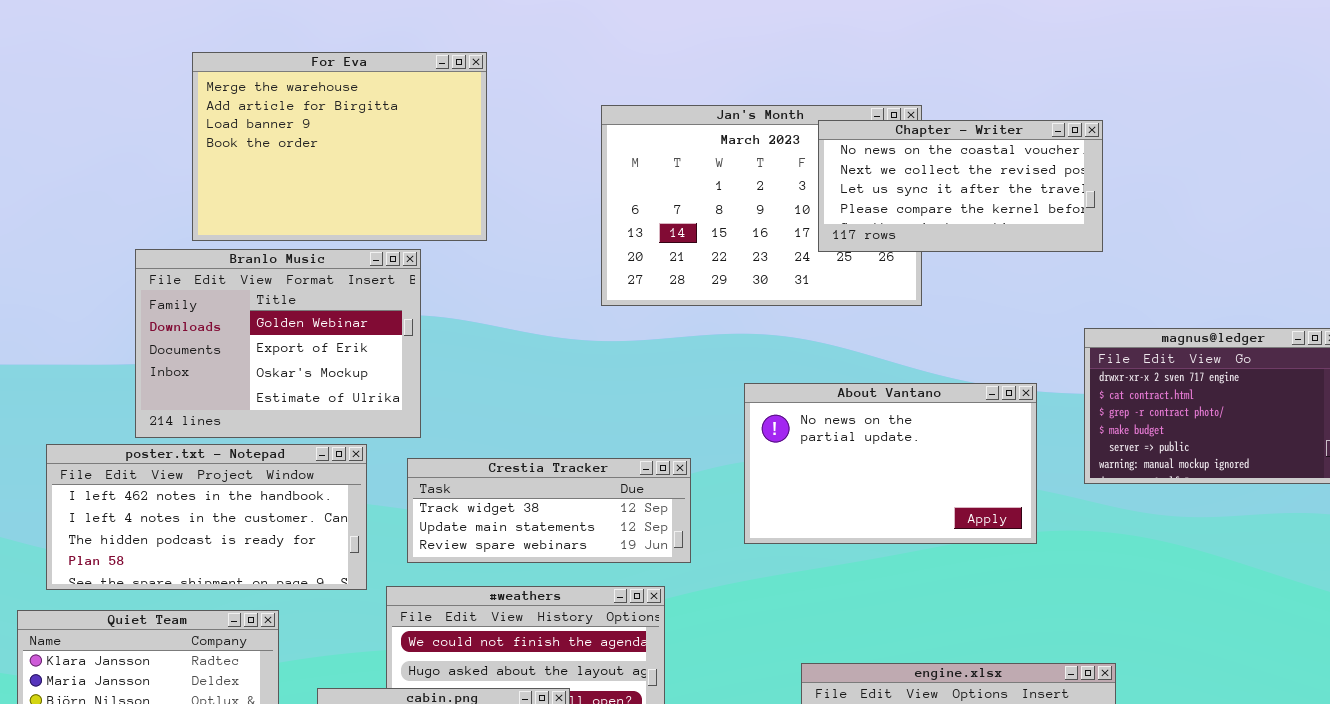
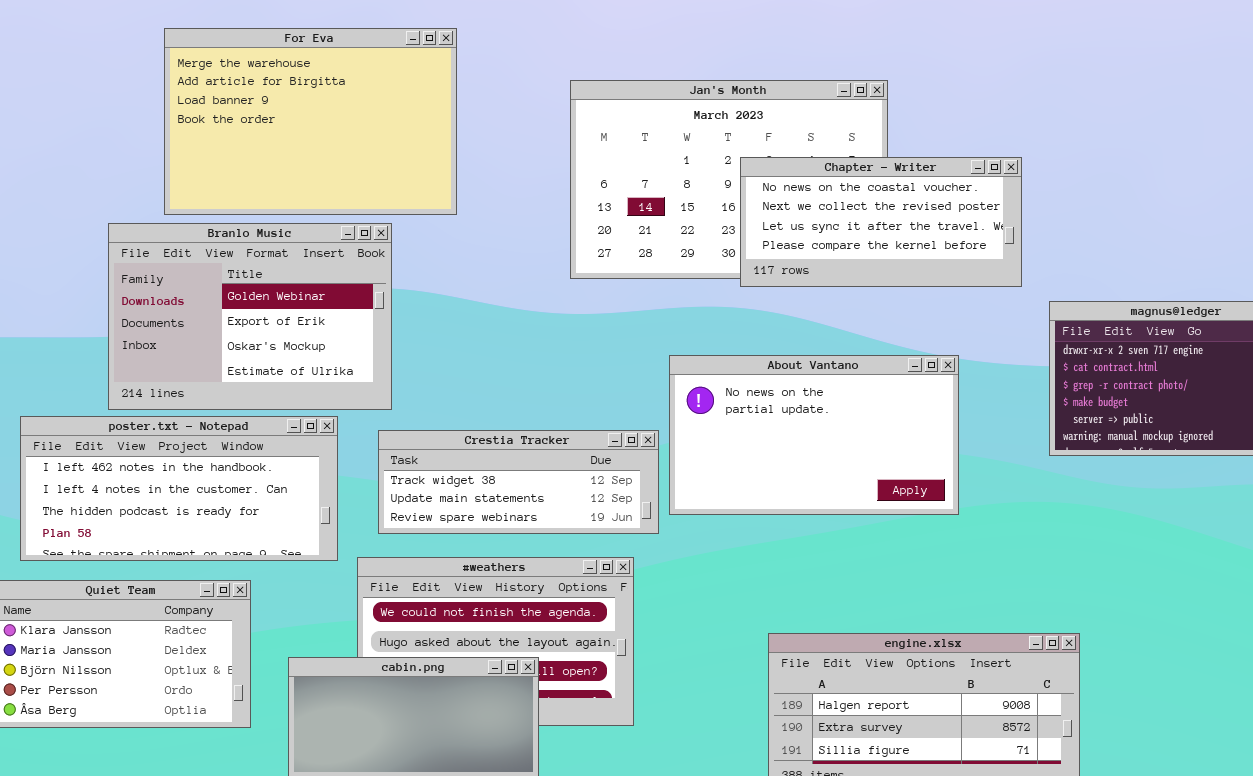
Chapter - Writer: [818,120,1103,252] -> [740,157,1022,287], moved
About Vantano: [744,383,1037,544] -> [669,355,959,515], moved

